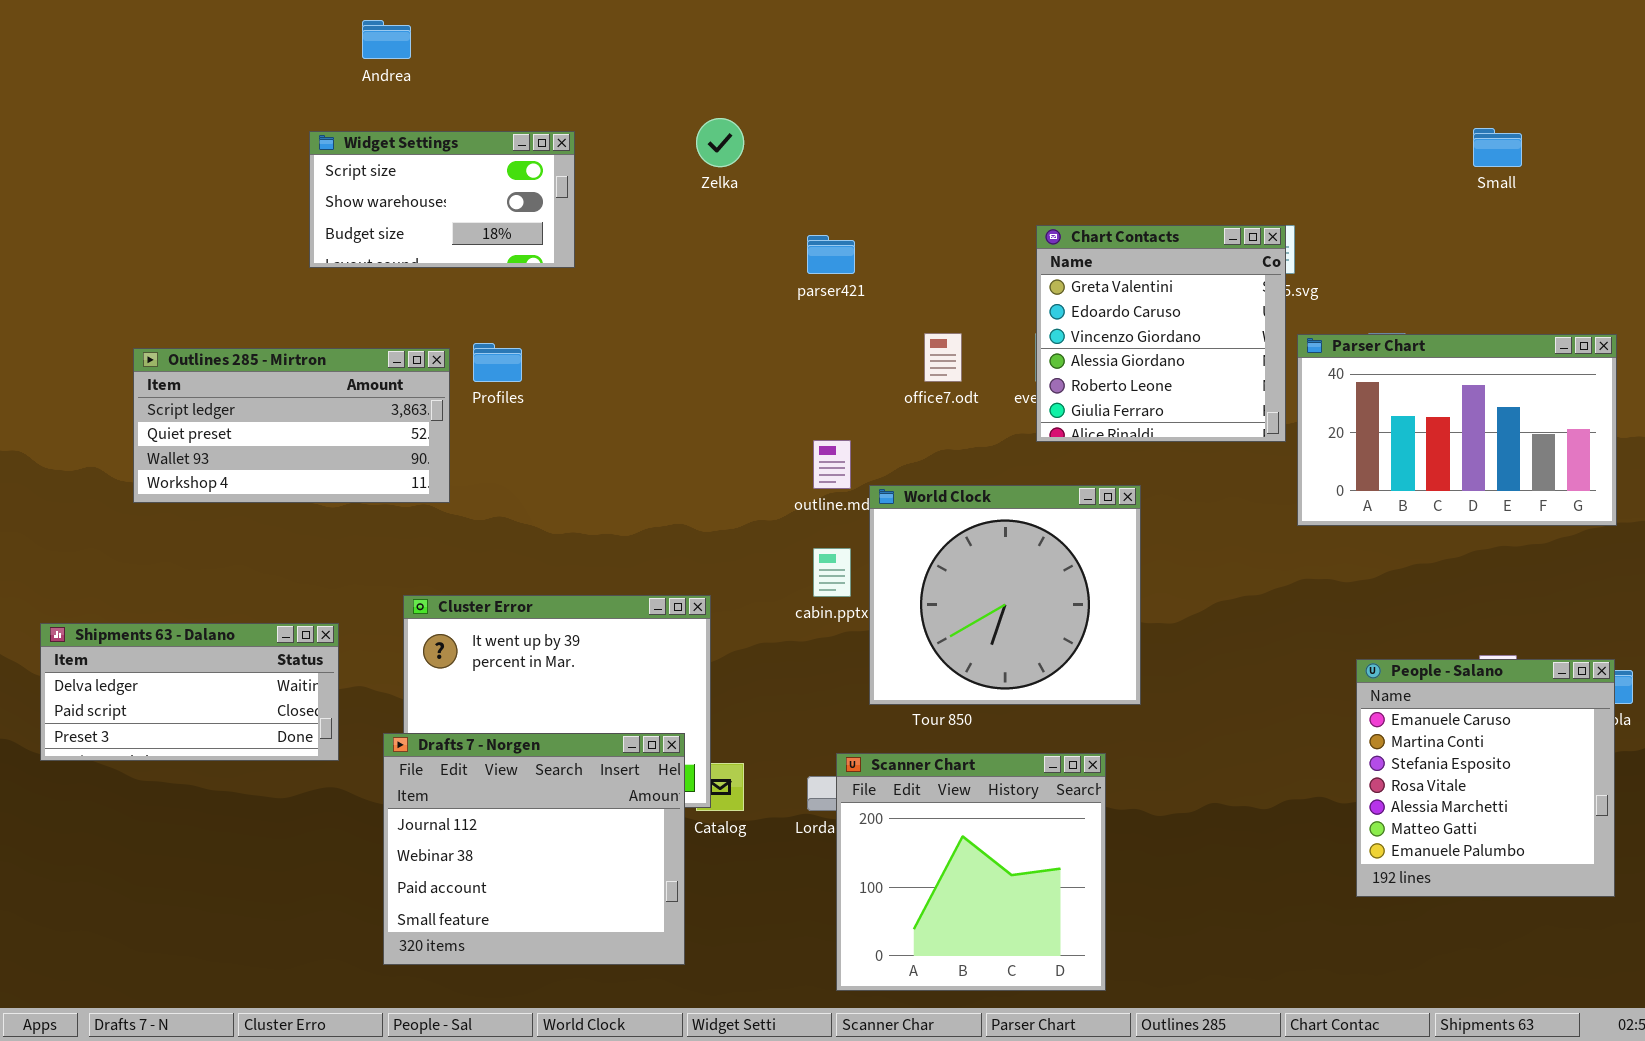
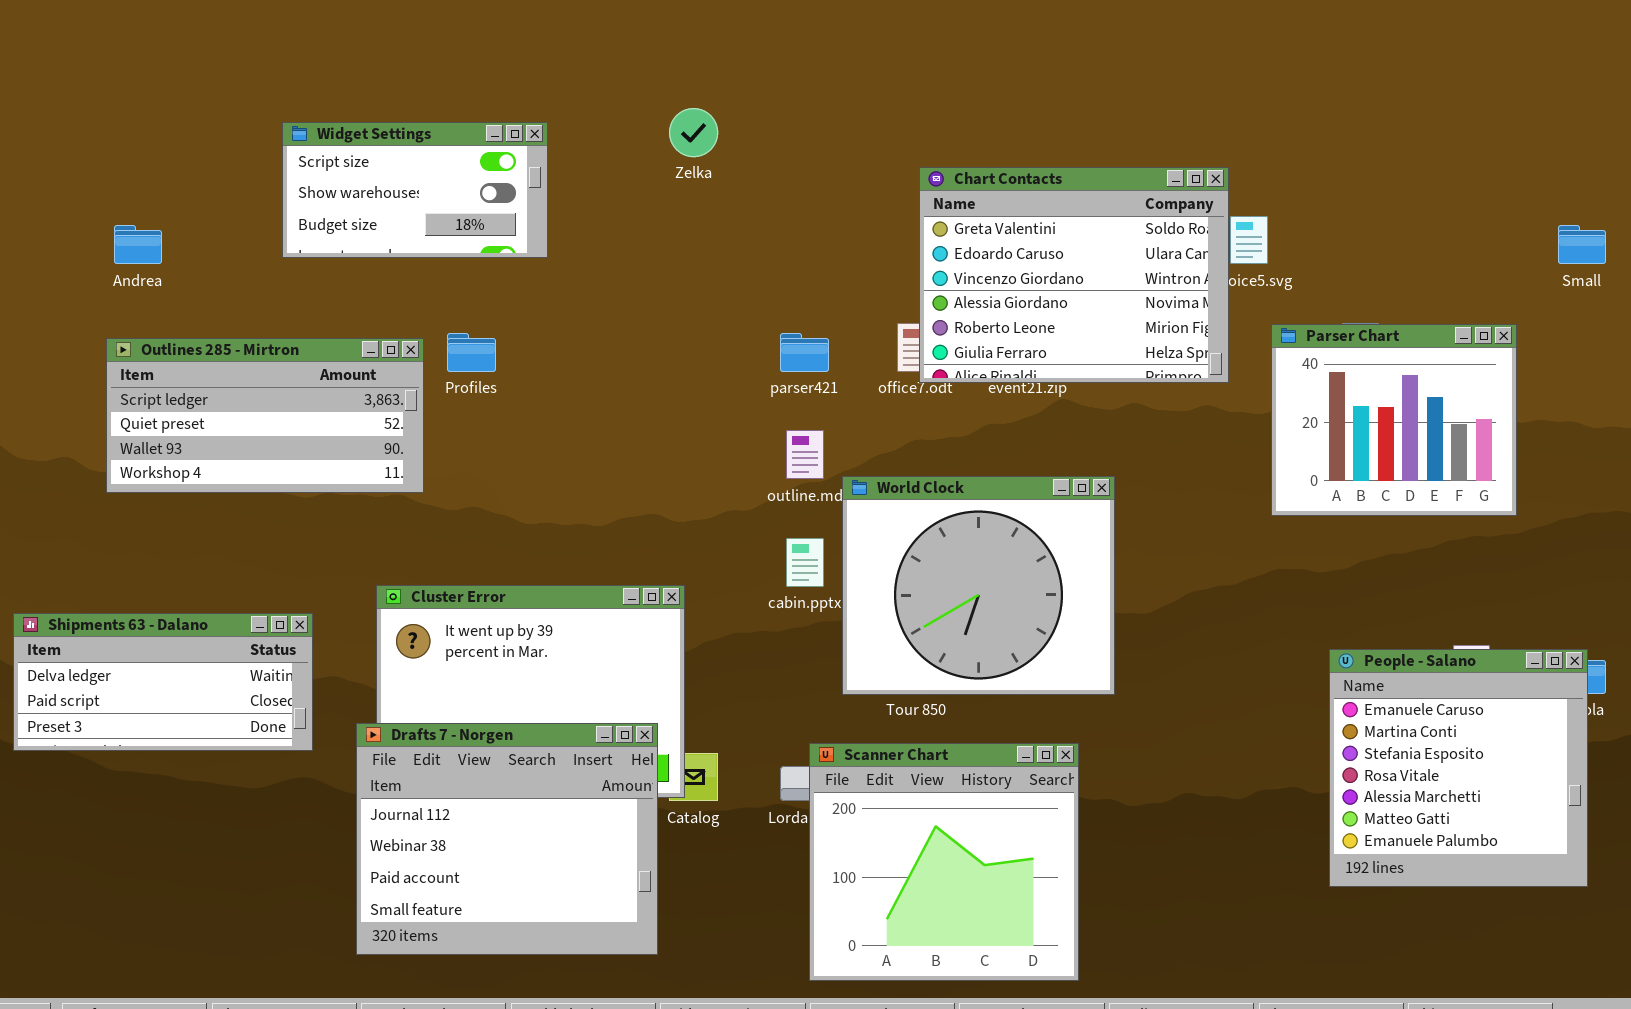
Andrea: [362,20,411,59] -> [114,225,162,264], moved
Small: [1473,128,1522,167] -> [1558,225,1606,264], moved
Chart Contacts: [1036,225,1286,442] -> [919,167,1229,383], moved, resized
parser421: [807,235,855,274] -> [780,333,829,372], moved
Parser Chart: [1297,334,1617,526] -> [1271,324,1517,516], resized

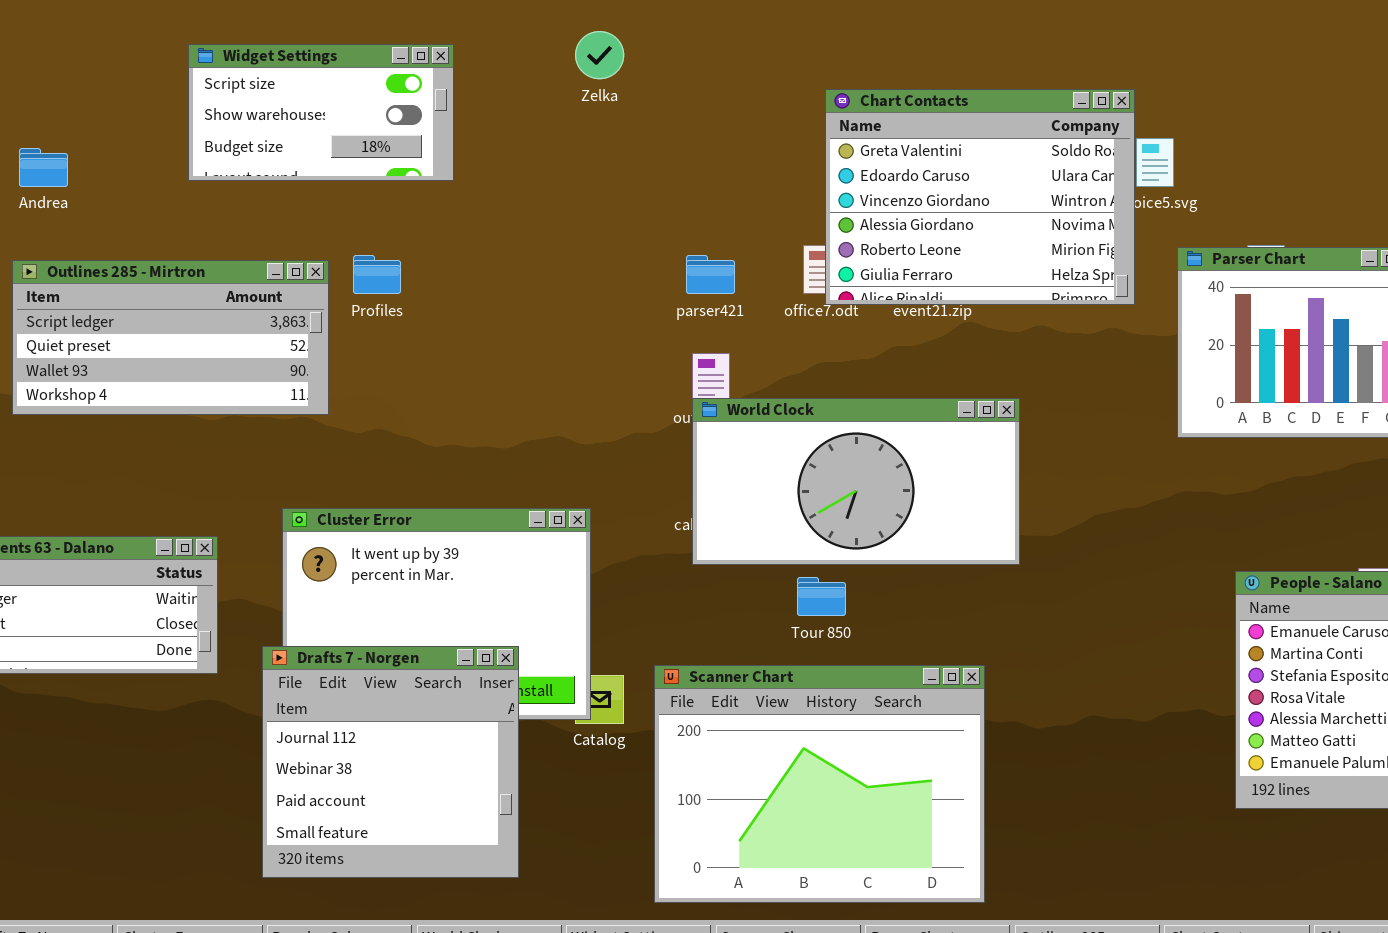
World Clock: [842,476,1115,695] -> [692,398,1020,565], resized
Drafts 7 - Norgen: [356,723,658,955] -> [262,646,519,878], resized
Scanner Chart: [809,743,1079,981] -> [654,665,985,903], resized

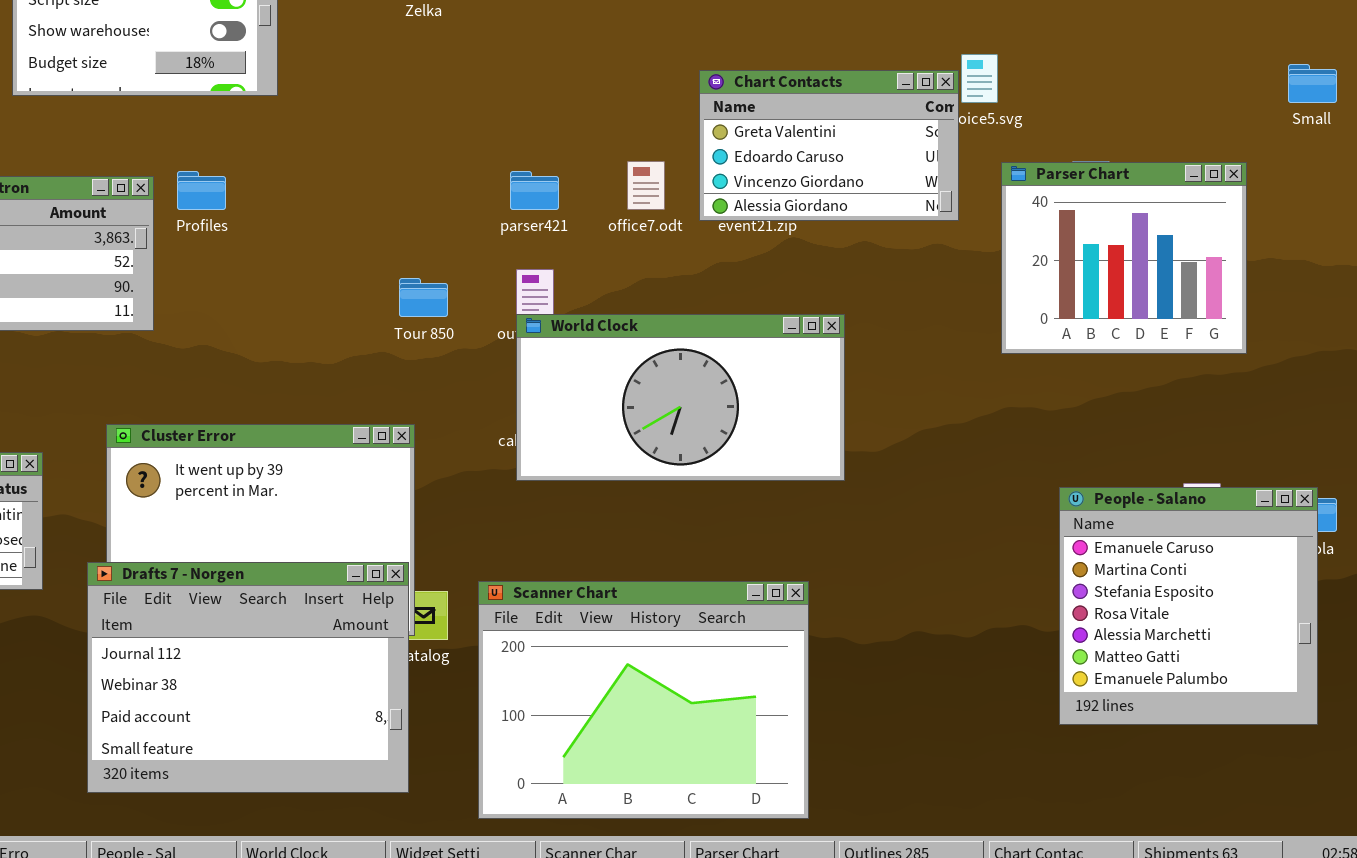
Chart Contacts: [825,89,1135,305] -> [699,70,959,221], resized
Tour 850: [797,577,846,616] -> [399,278,448,317], moved
Drafts 7 - Norgen: [262,646,519,878] -> [87,562,409,793], resized

